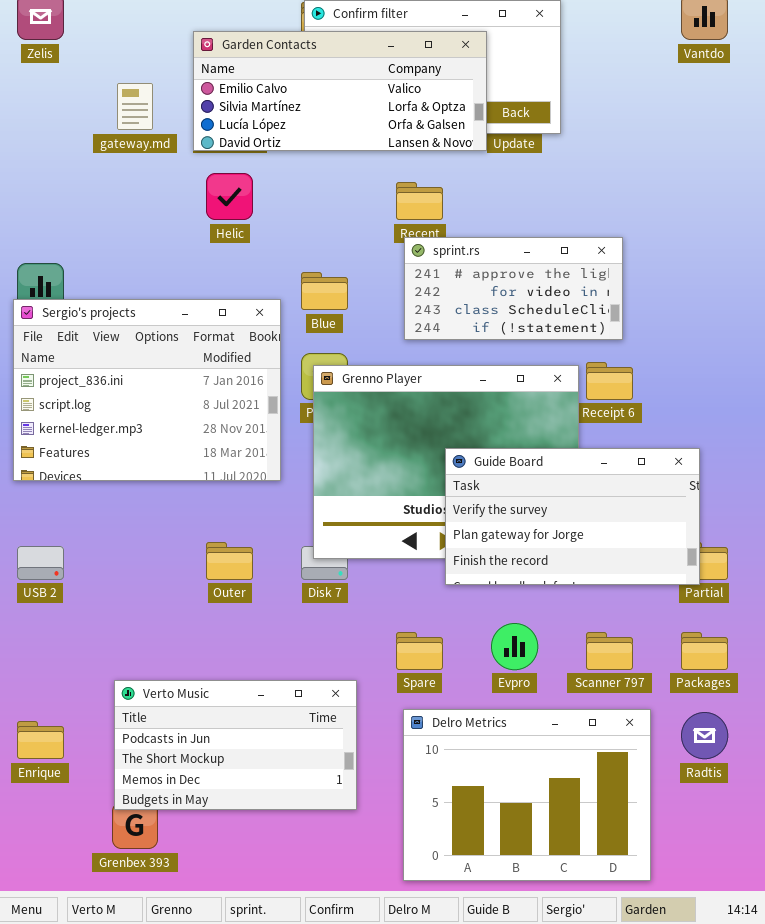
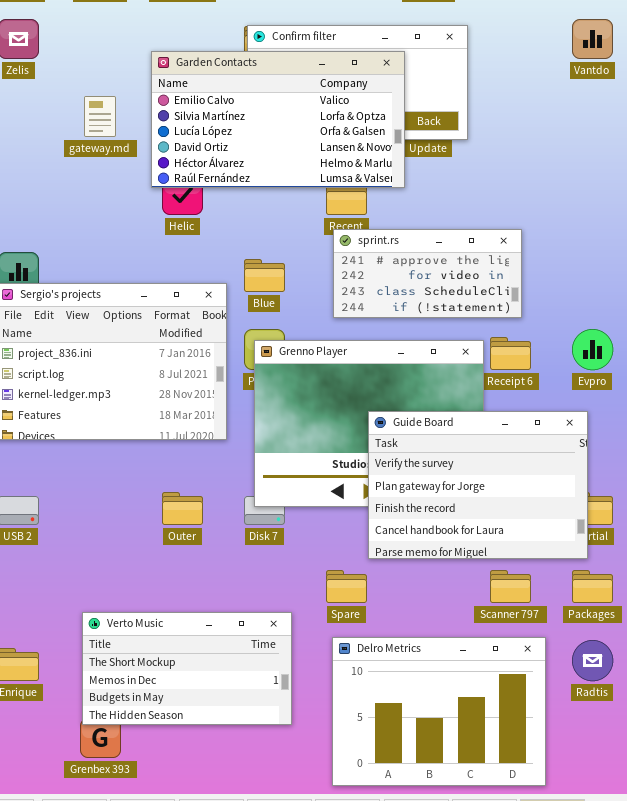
Garden Contacts: [193,31,487,151] -> [151,51,405,188], resized
Guide Board: [445,448,700,585] -> [368,411,588,559], resized
Evpro: [491,623,538,670] -> [572,329,613,370], moved
Verto Music: [114,680,357,810] -> [82,612,292,725], scrolled down 1 row

